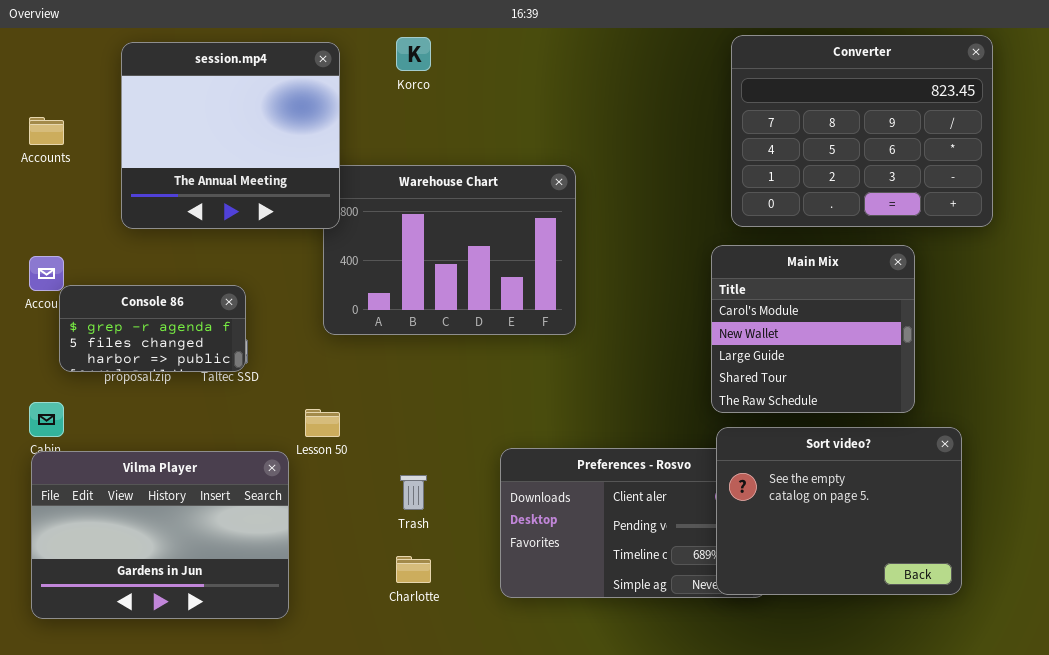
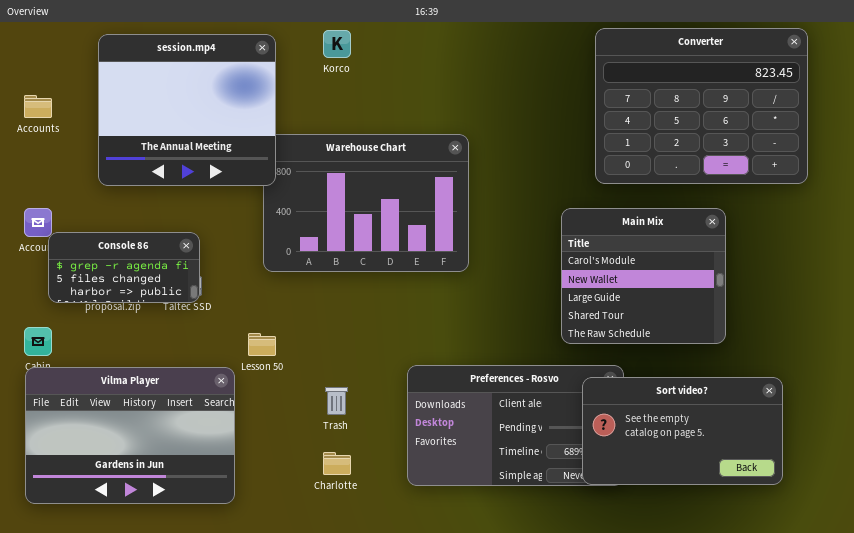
Main Mix: [711,245,915,413] -> [561,208,726,344], moved
Sort video?: [716,427,962,595] -> [582,377,783,485], resized

